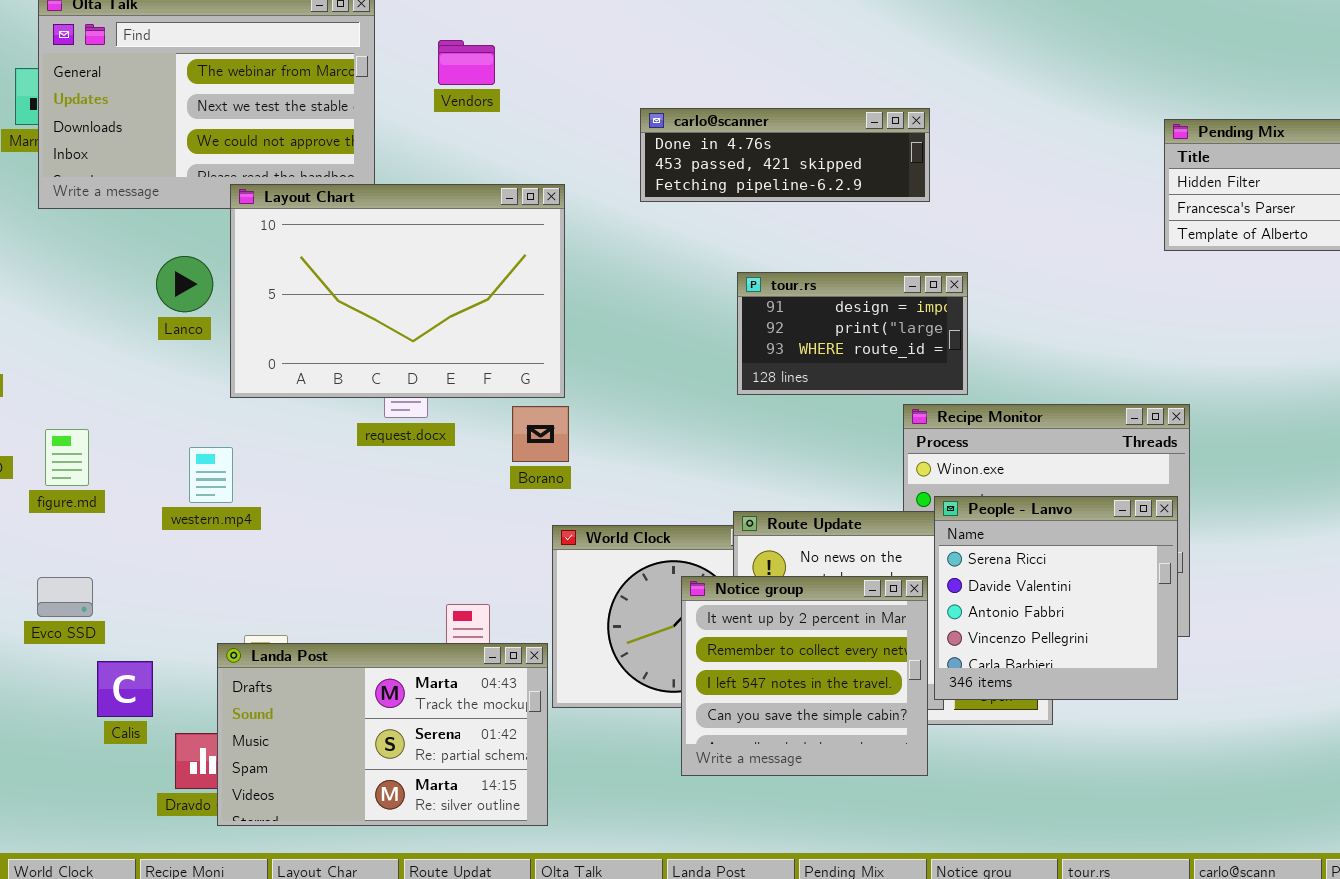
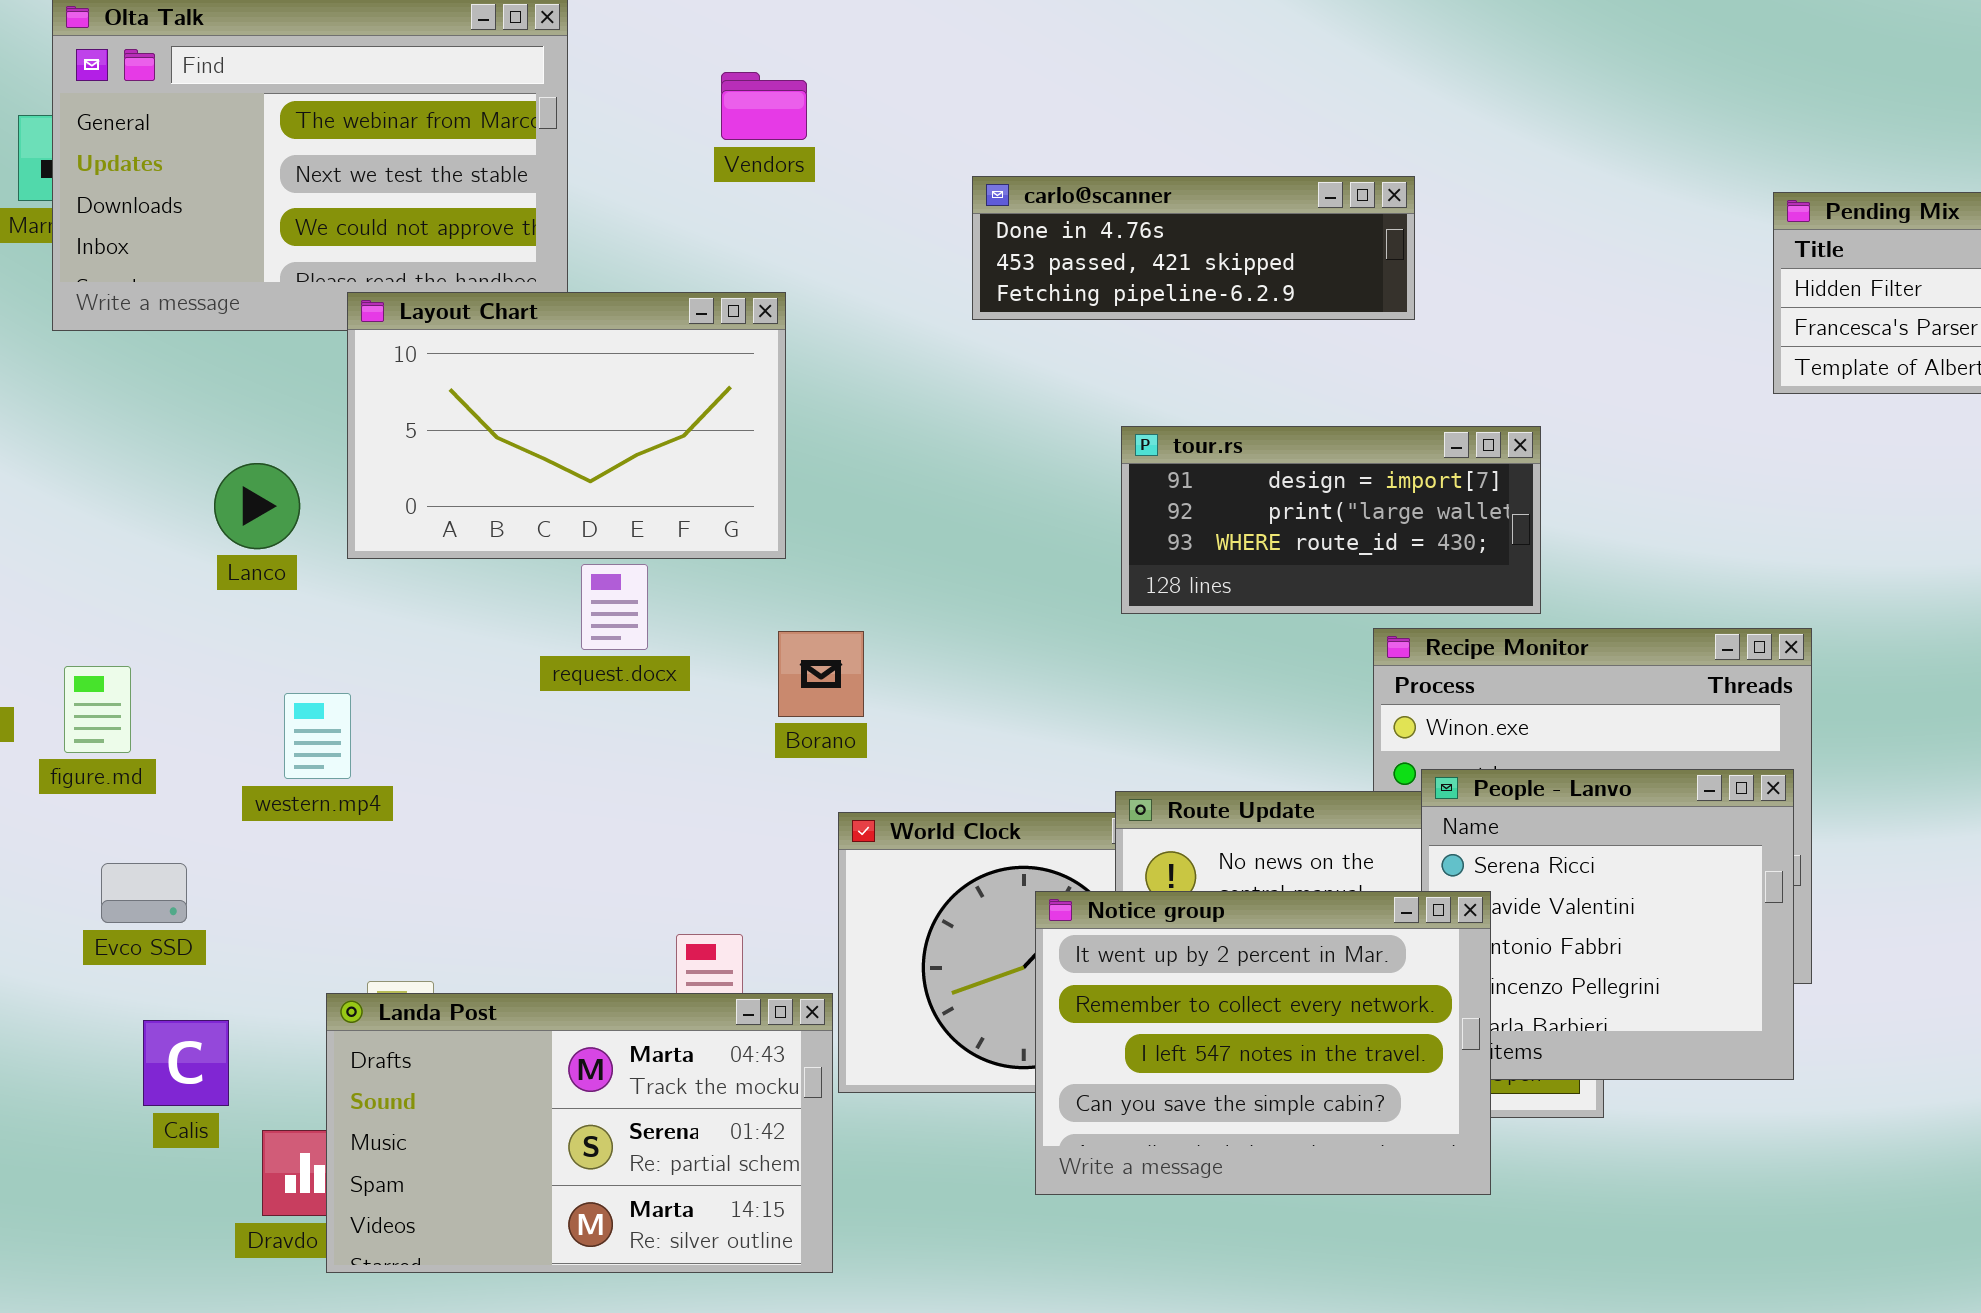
Vendors: [438,40,495,85] -> [721,72,807,140], moved
Layout Chart: [230,184,565,398] -> [347,292,786,559], resized
Lanco: [156,256,213,312] -> [214,463,300,549], moved
tour.rs: [737,272,968,395] -> [1121,426,1541,614], resized
Notice group: [681,576,928,776] -> [1035,891,1491,1195], resized
Evco SSD: [37,577,93,617] -> [101,863,187,923], moved

